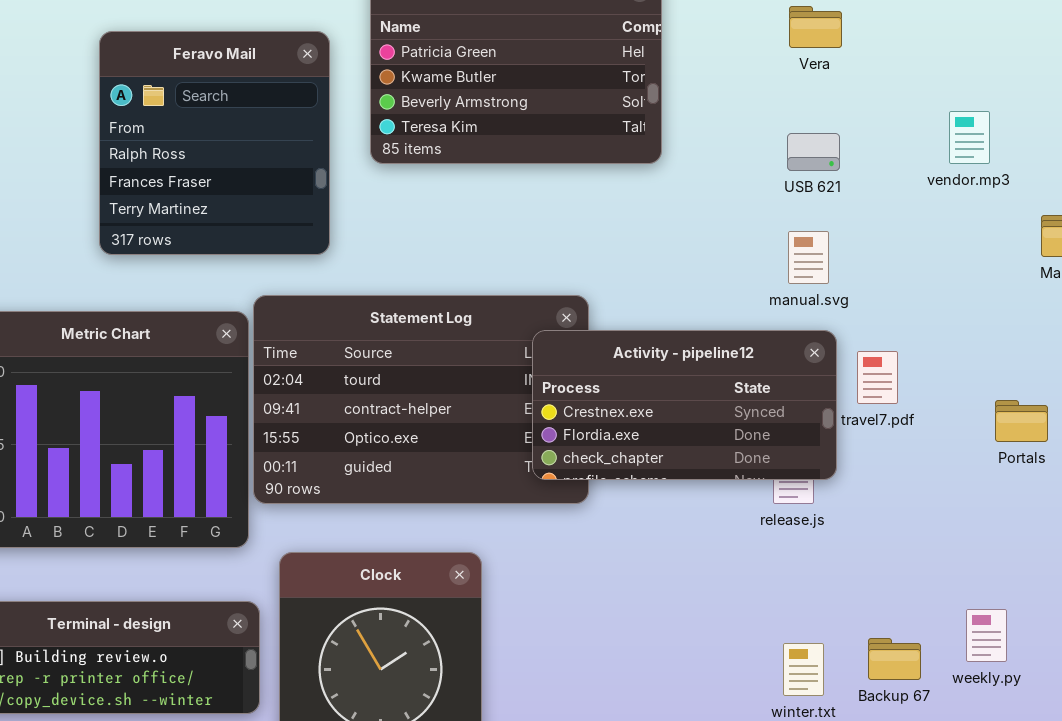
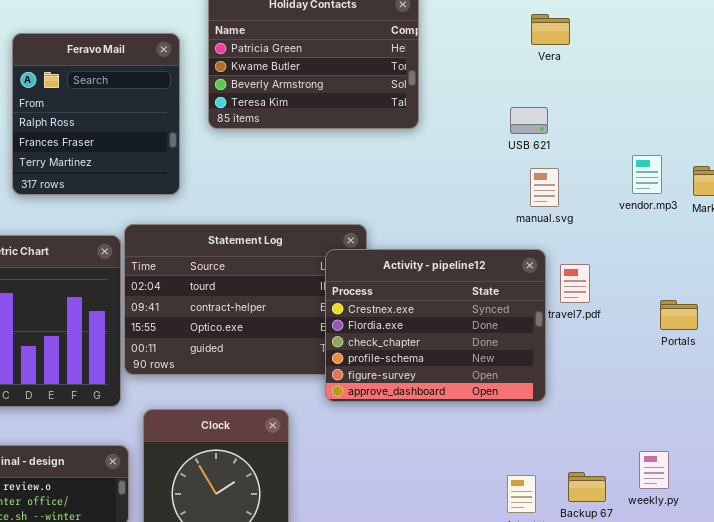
Vera: [789,6,842,48] -> [531,14,570,45], moved
vendor.mp3: [949,111,990,164] -> [632,155,662,194], moved
manual.svg: [788,231,829,284] -> [530,168,559,207], moved
Activity - pipeline12: [532,330,837,480] -> [325,249,546,402], resized

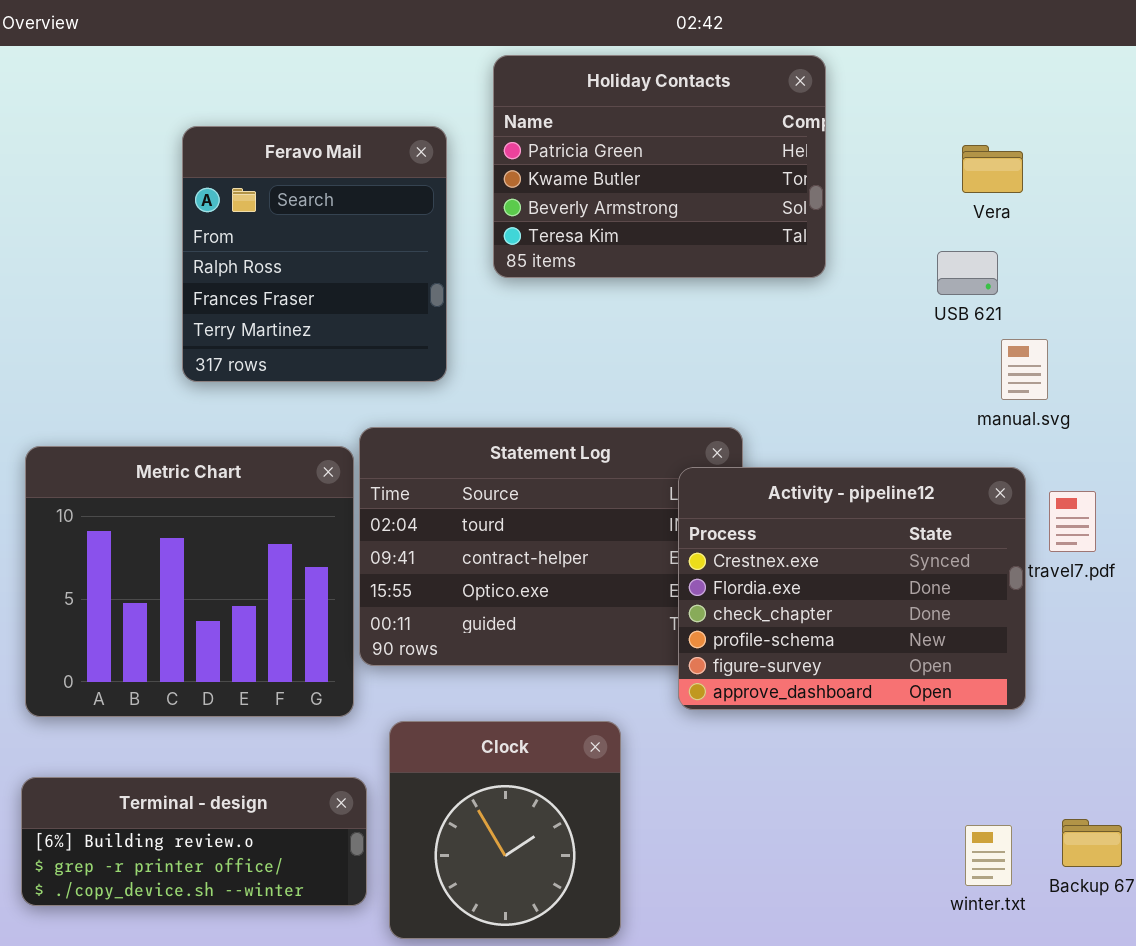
Vera: [531,14,570,45] -> [962,145,1023,193], moved
USB 621: [510,107,548,134] -> [937,251,998,295], moved

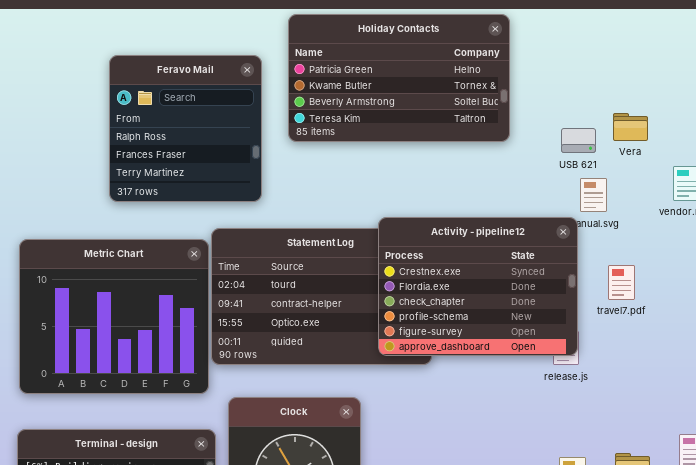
Holiday Contacts: [493,55,826,278] -> [288,14,510,142], resized
Vera: [962,145,1023,193] -> [613,113,648,141], moved
USB 621: [937,251,998,295] -> [561,128,596,153], moved
Activity - pipeline12: [678,467,1026,710] -> [378,217,578,356], moved

